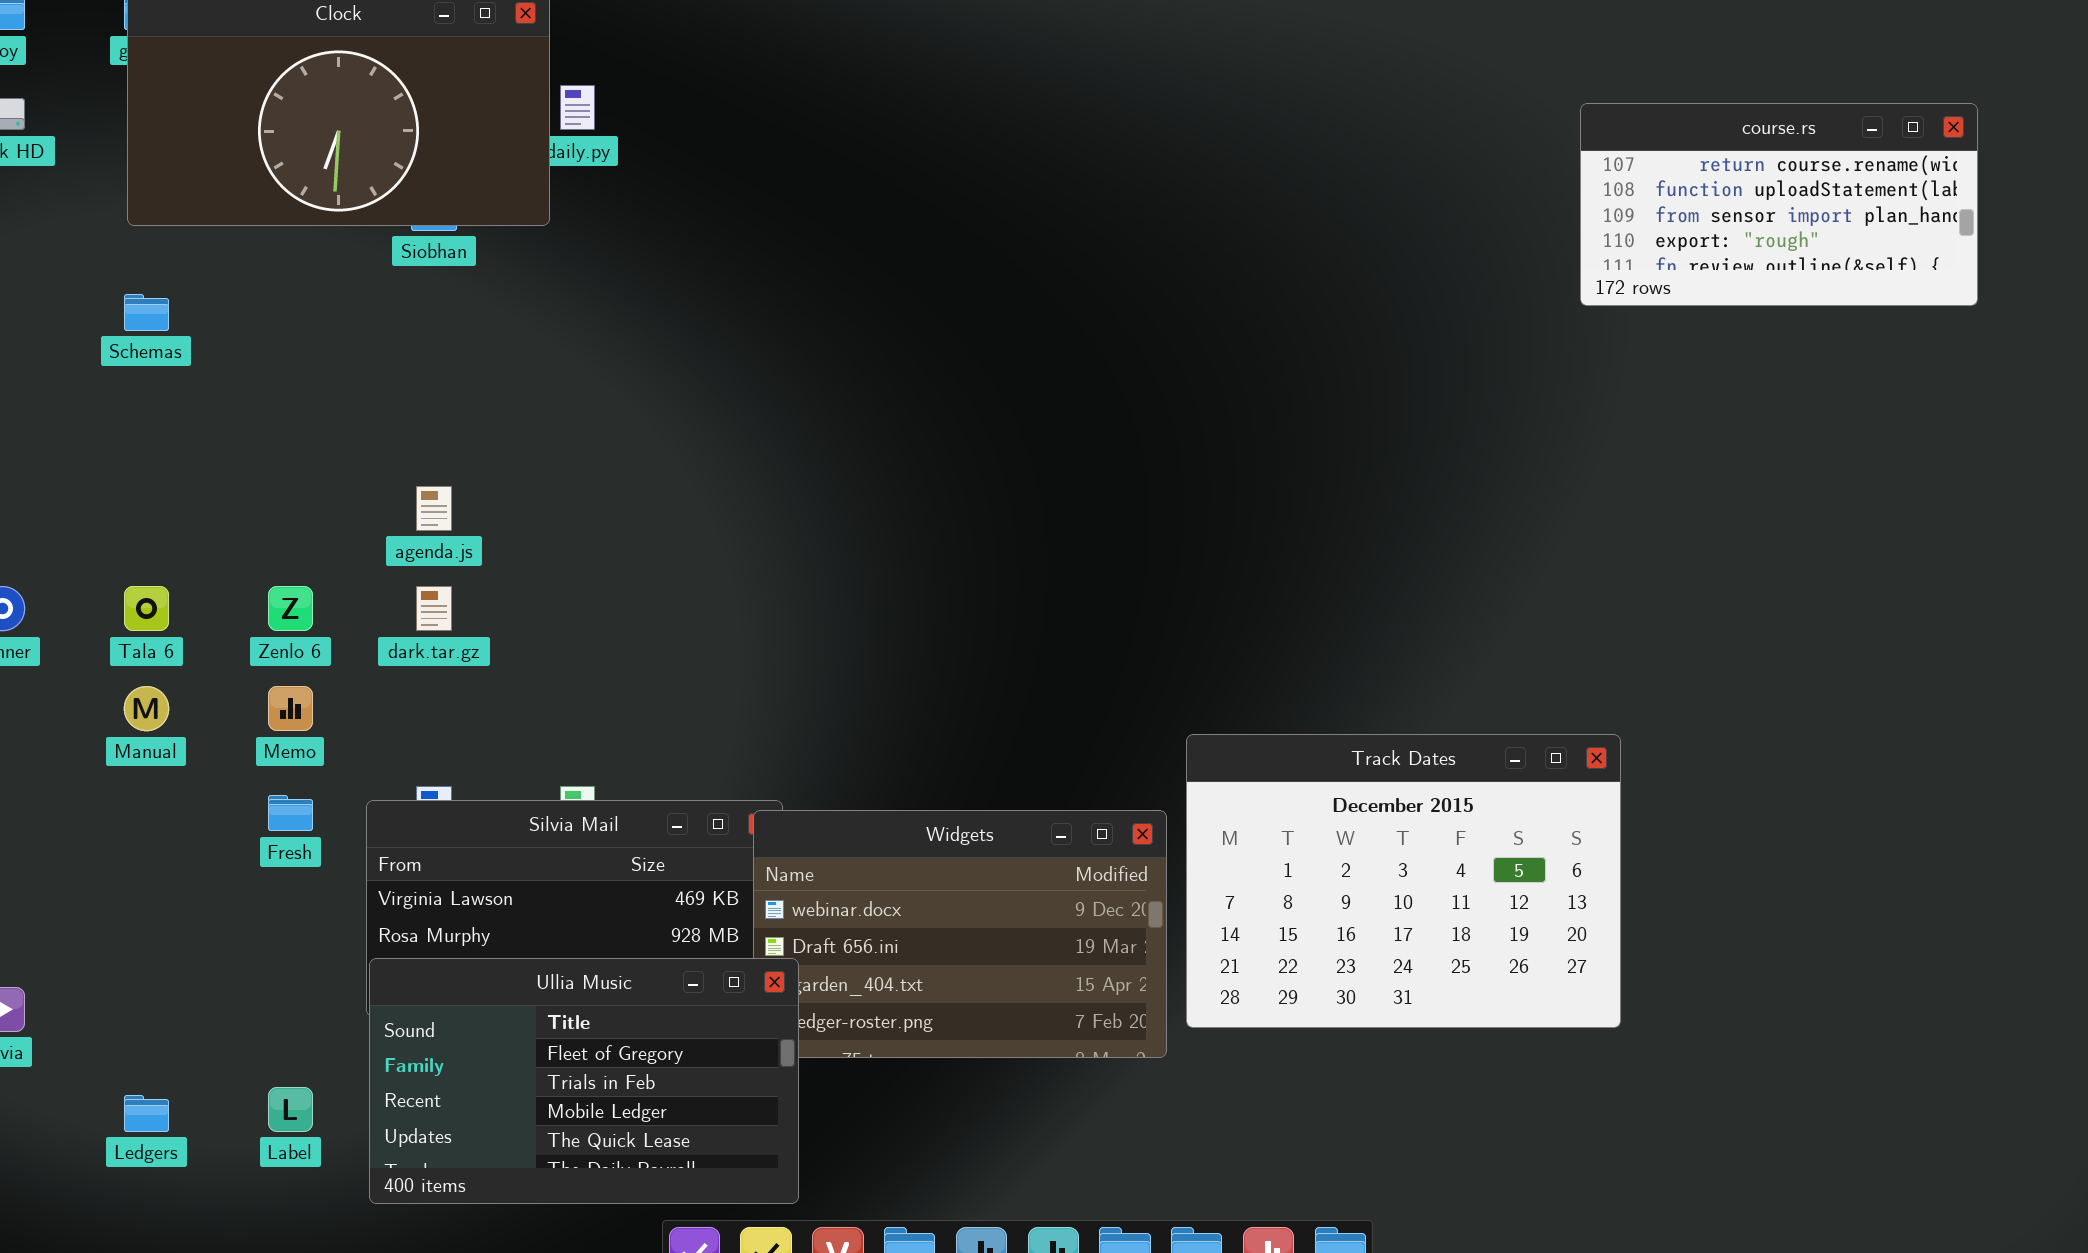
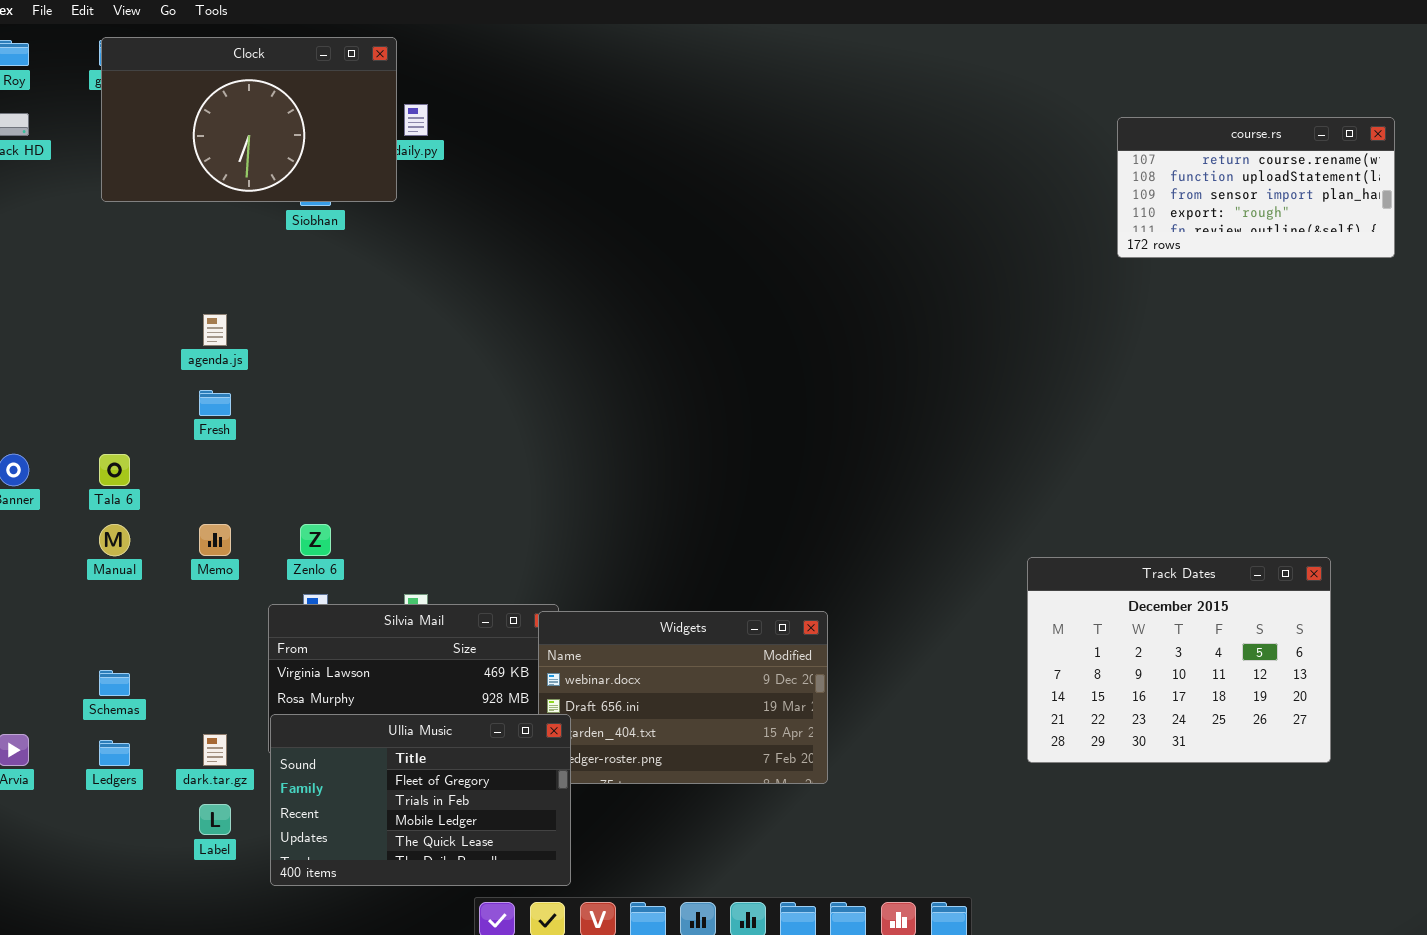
Schemas: [124,294,169,331] -> [99,670,130,696], moved
agenda.js: [416,486,452,531] -> [203,314,227,346], moved
Zenlo 6: [268,586,313,631] -> [300,524,331,556], moved
dark.tar.gz: [416,586,452,631] -> [203,734,227,766], moved
Track Dates: [1186,734,1621,1028] -> [1027,557,1331,763], moved
Fresh: [268,795,313,831] -> [199,390,231,416], moved
Ledgers: [124,1095,169,1132] -> [99,740,130,766], moved

